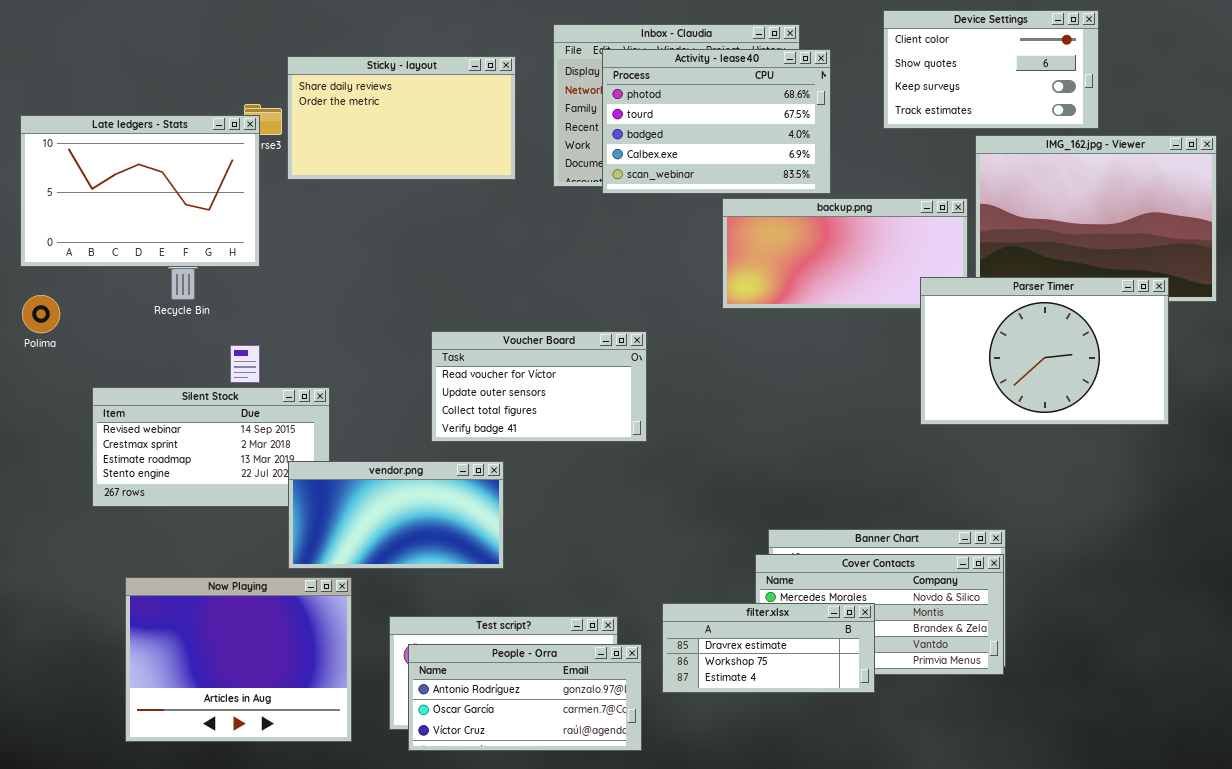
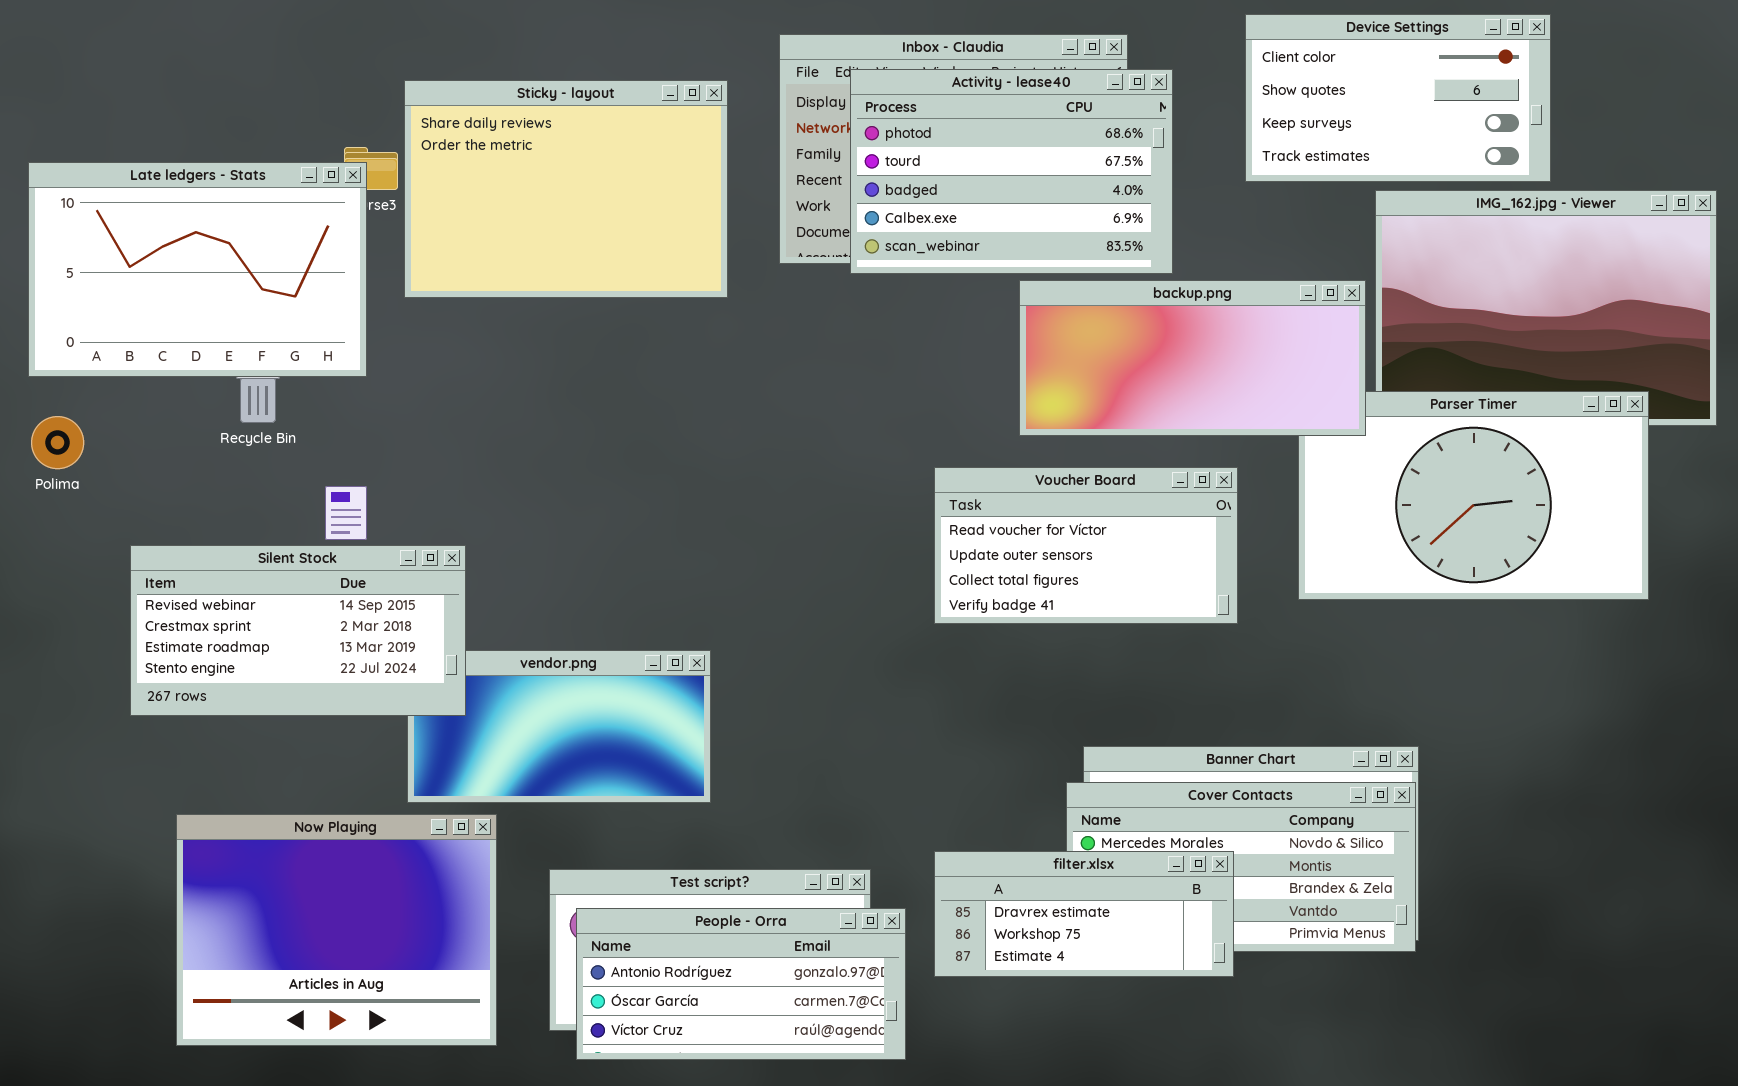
Sticky - layout: [287,56,516,180] -> [404,80,728,298], resized
backup.png: [722,198,968,309] -> [1019,280,1366,436], raised
Voucher Board: [431,331,647,442] -> [934,467,1238,624], moved
Silent Stock: [92,387,330,507] -> [130,545,466,716], raised

